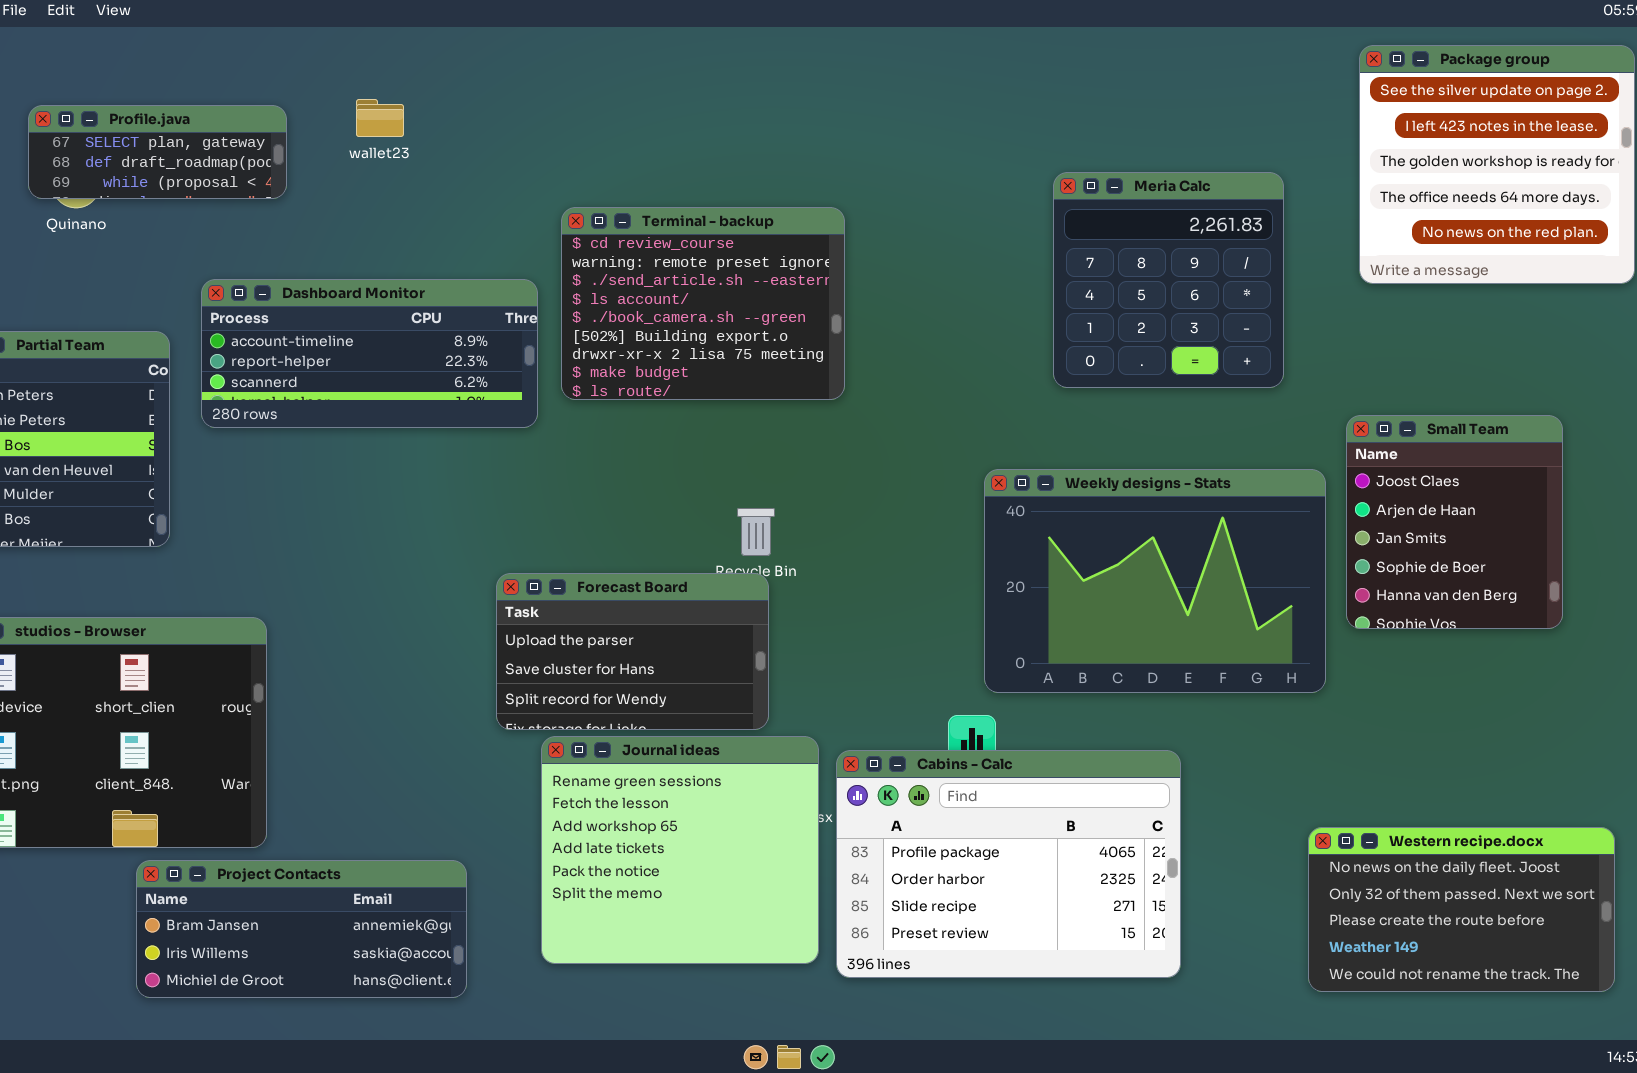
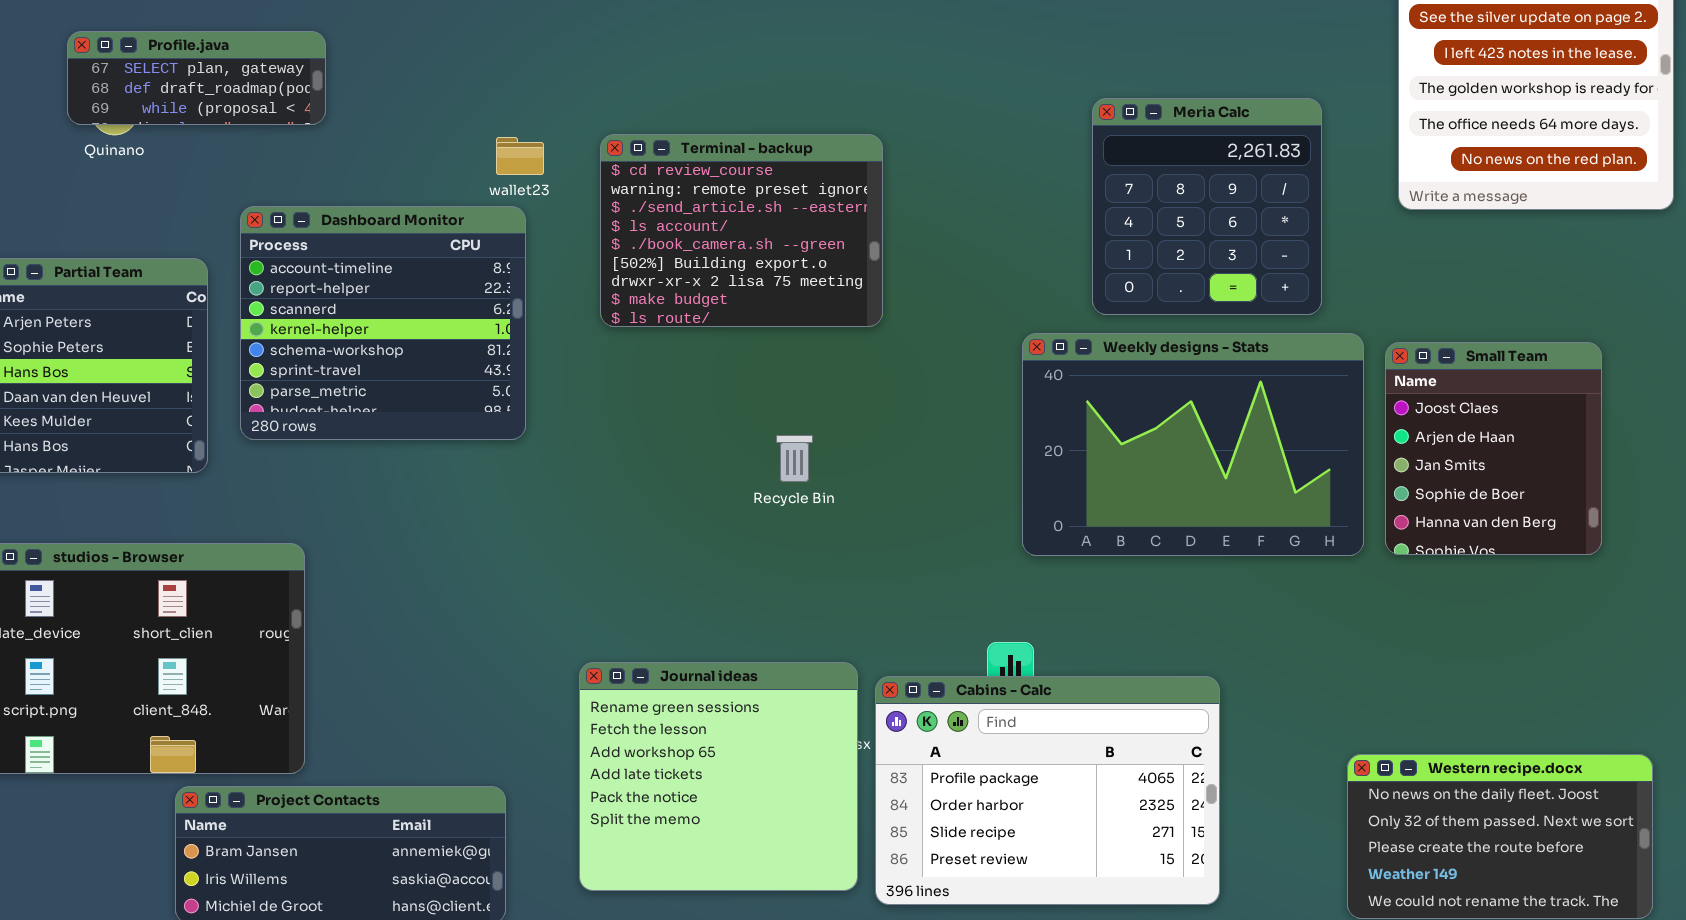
wallet23: [356,99,404,137] -> [496,137,544,175], moved
Dashboard Monitor: [201,279,538,428] -> [240,206,526,440], resized
Weekly designs - Stats: [984,469,1326,693] -> [1022,333,1364,556], moved
Forecast Board: [496,573,769,730] -> none, closed

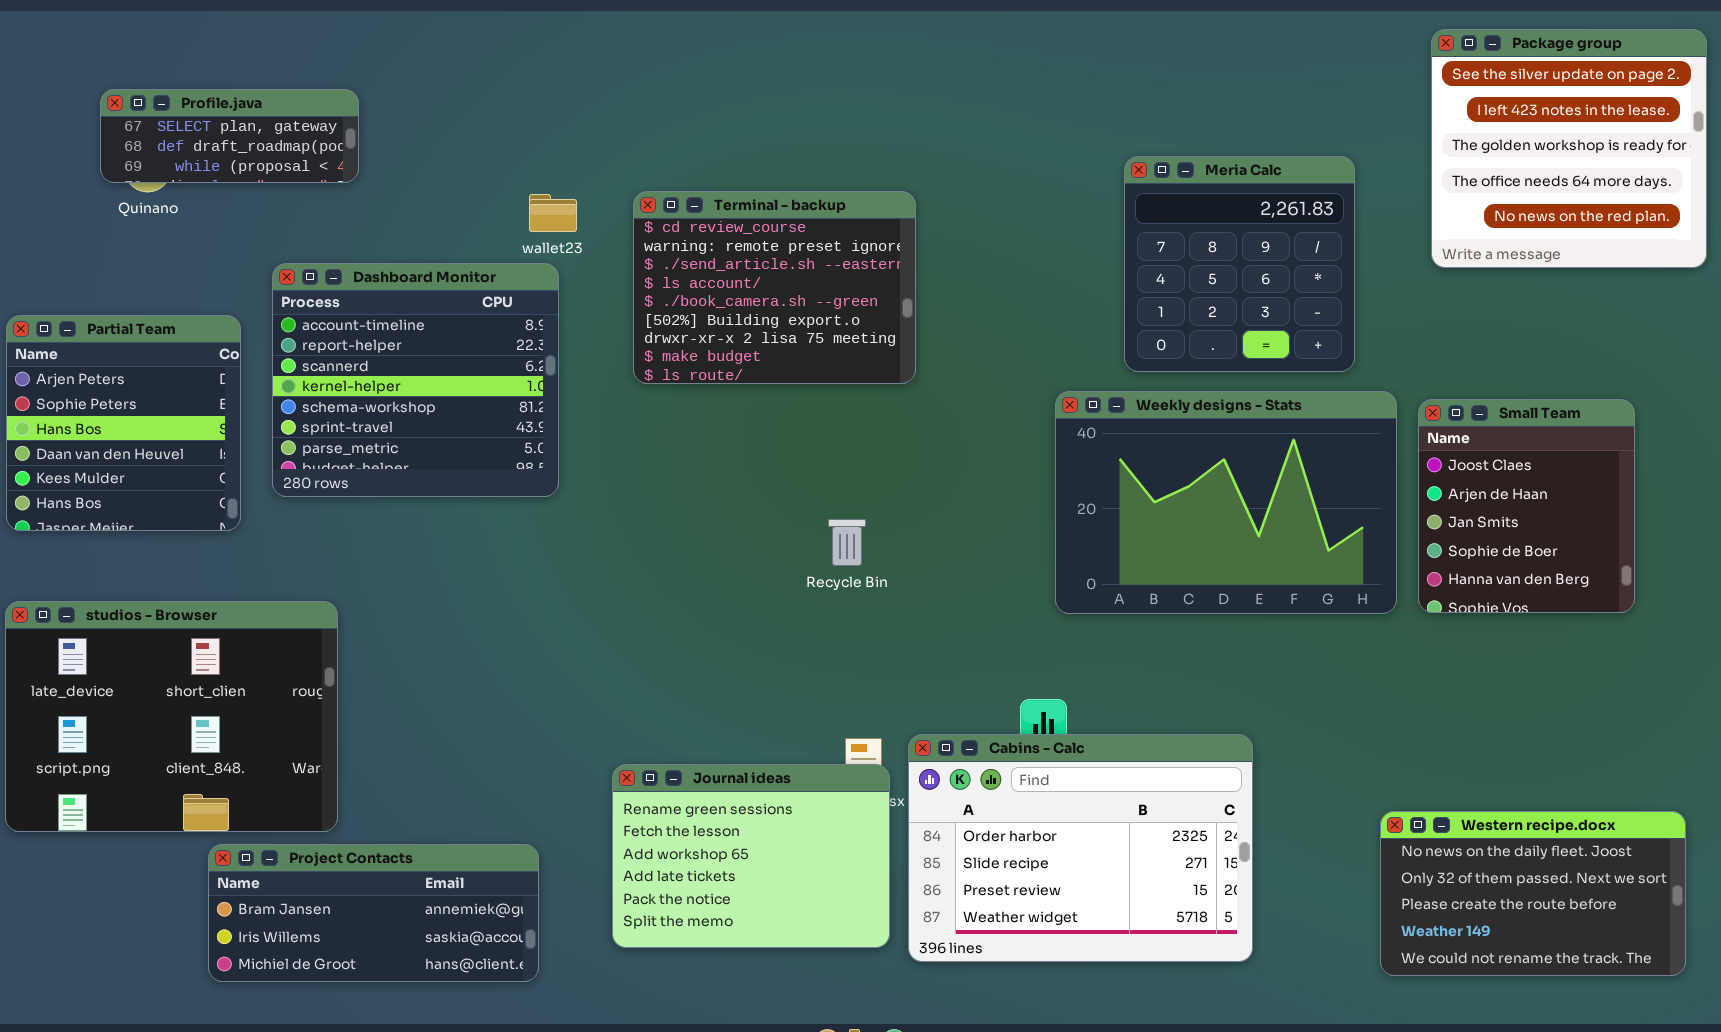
Recycle Bin: [776,435,813,482] -> [828,519,866,566], moved
Journal ideas: [579,662,858,891] -> [612,764,890,948], resized
Cabins - Calc: [875,676,1220,905] -> [908,734,1253,962], scrolled down 1 row

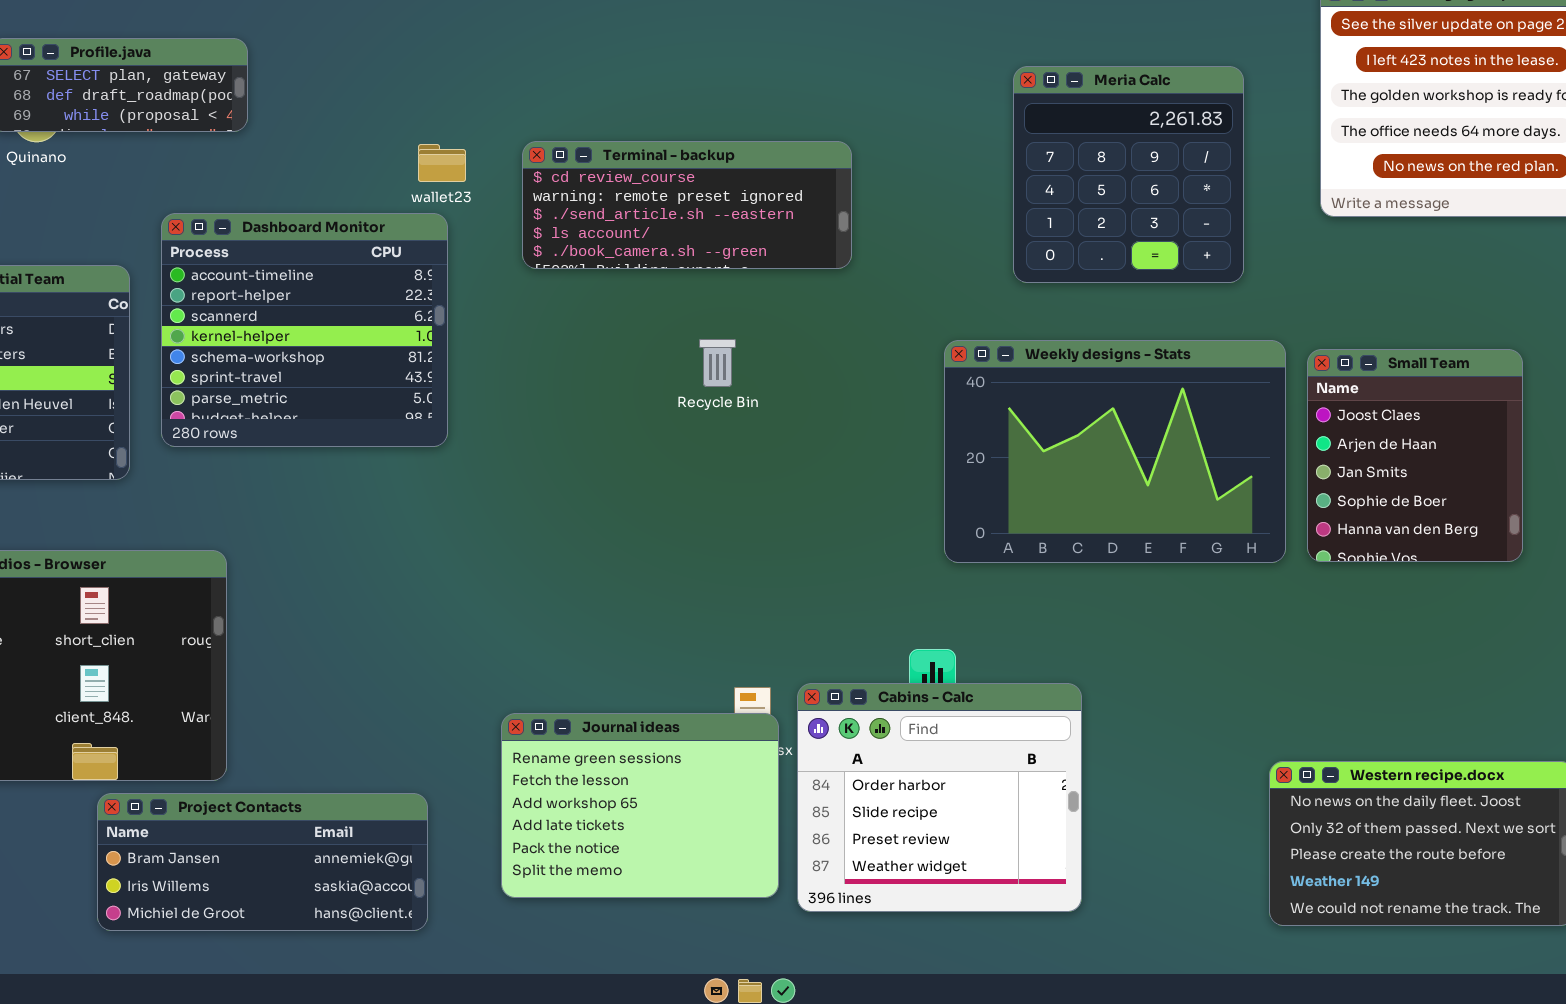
Meria Calc: [1124,156,1355,372] -> [1013,66,1244,283], moved
Terminal - backup: [633,191,916,384] -> [522,141,852,269], resized
Recycle Bin: [828,519,866,566] -> [699,339,736,387], moved
Cabins - Calc: [908,734,1253,962] -> [797,683,1082,912], resized

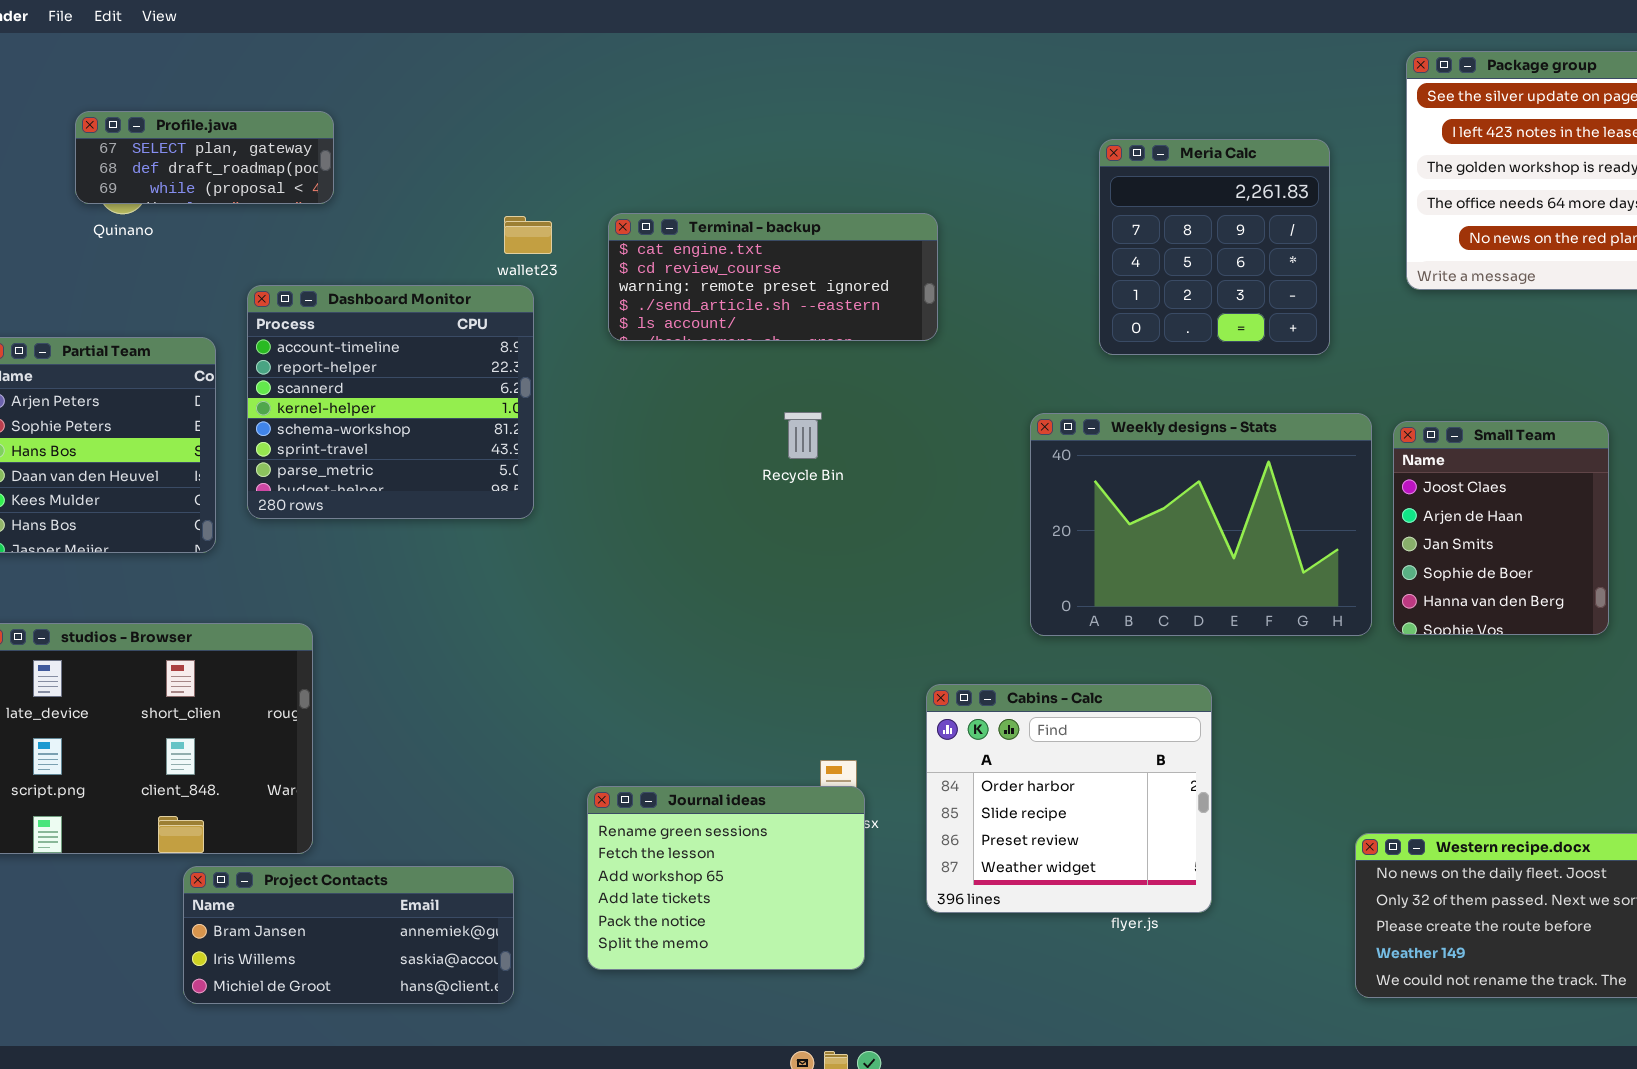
Terminal - backup: [522,141,852,269] -> [608,213,938,341], scrolled up 1 row
Cabins - Calc: [797,683,1082,912] -> [926,684,1212,913], moved

